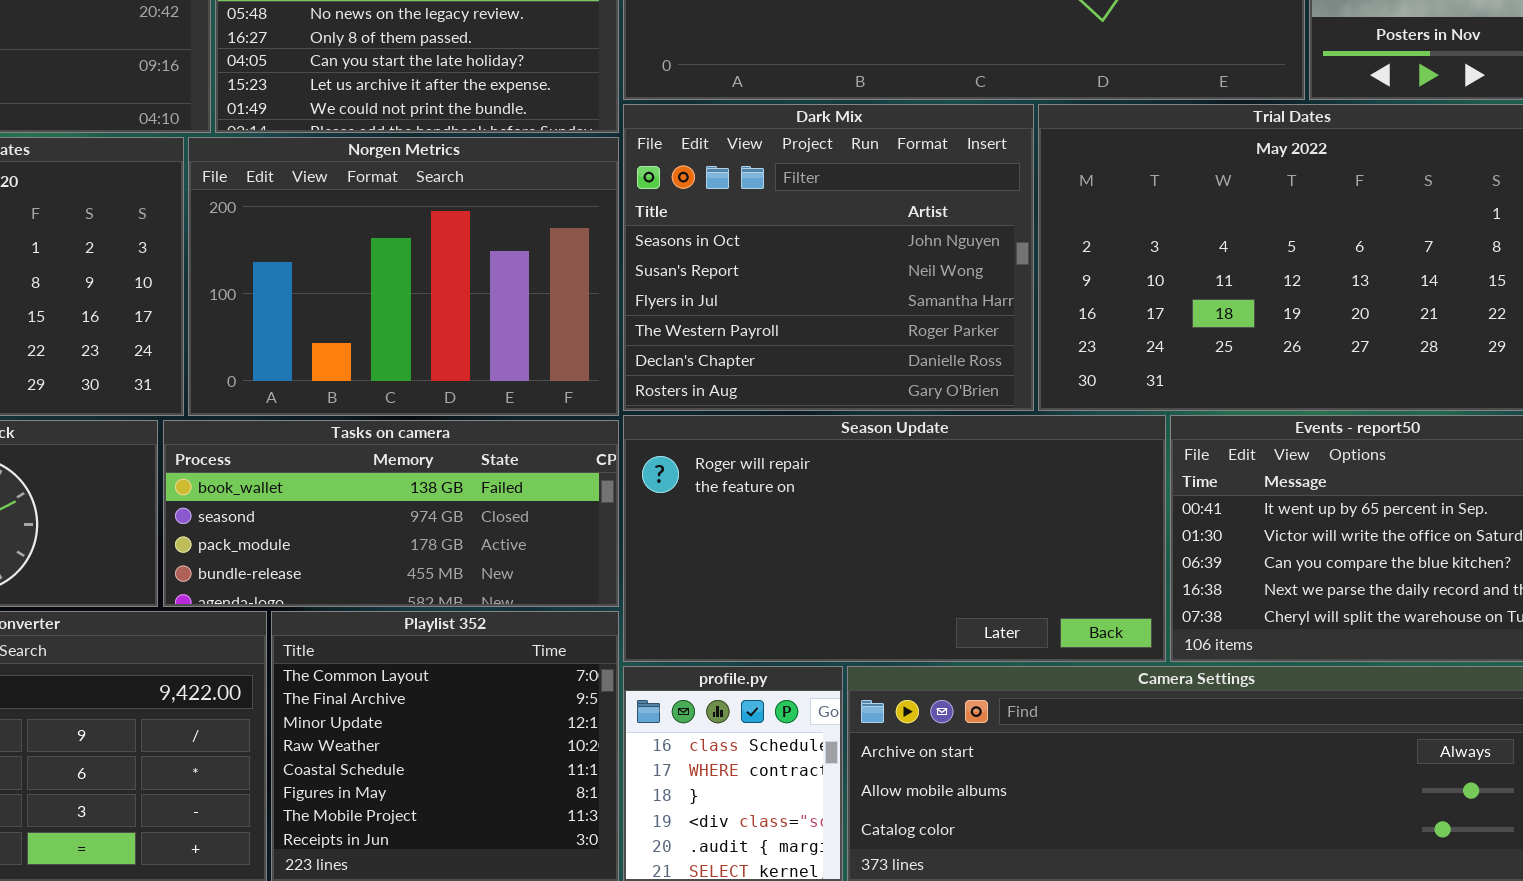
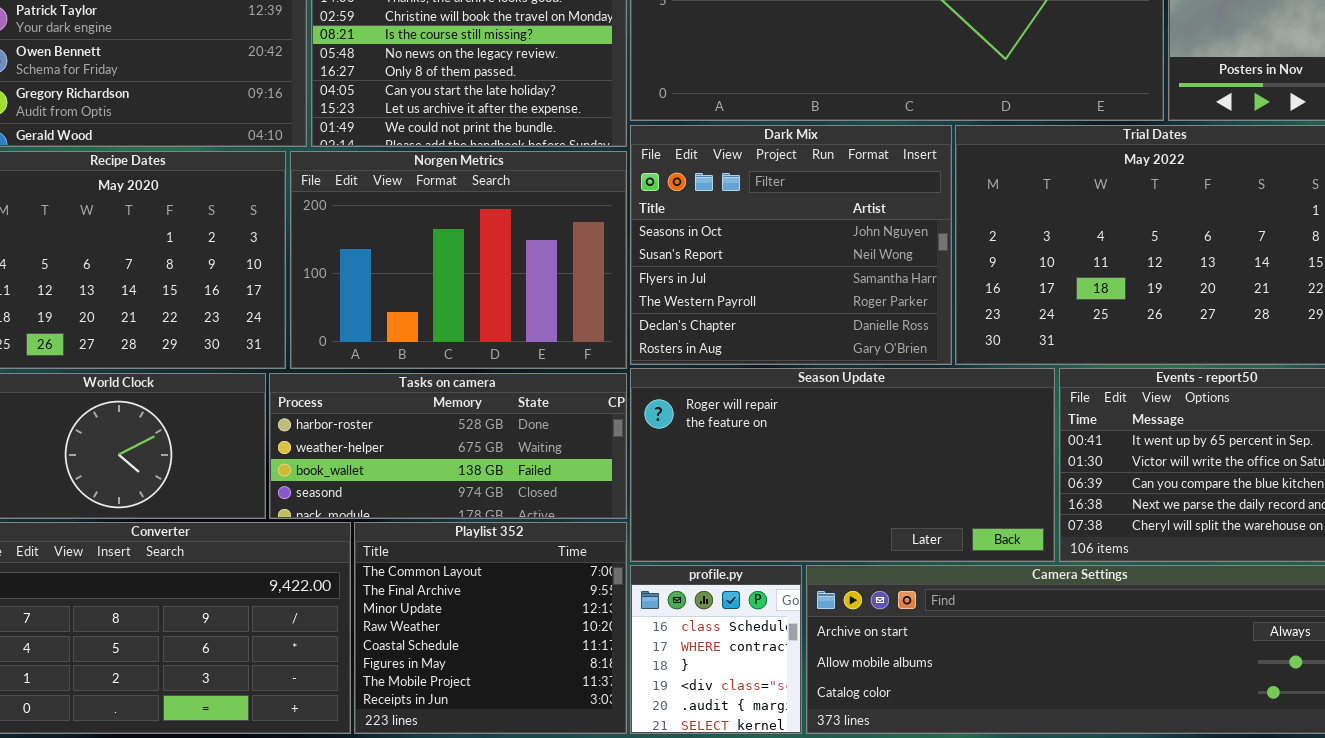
Tasks on camera: [163,420,619,607] -> [269,373,627,519], scrolled up 2 rows

